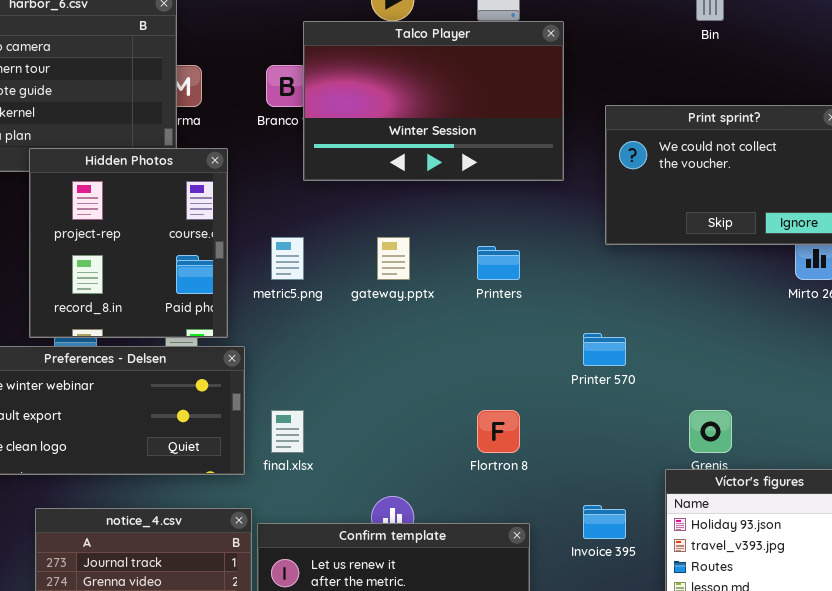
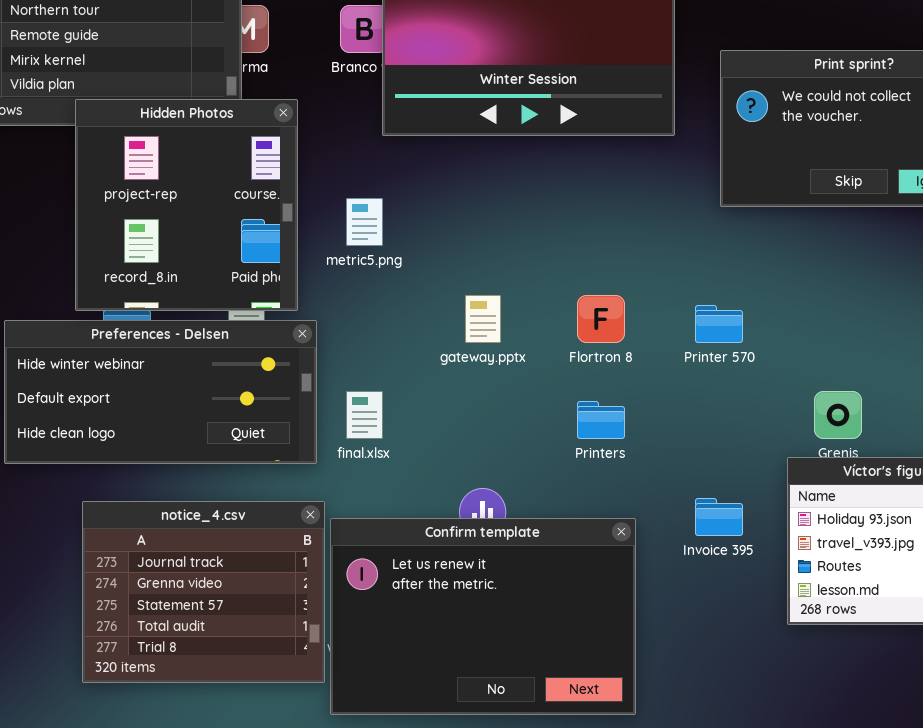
gateway.pptx: [377,237,410,280] -> [465,295,501,343], moved
Printers: [477,246,520,280] -> [577,401,625,439], moved
Flortron 8: [477,410,520,453] -> [577,295,625,343], moved

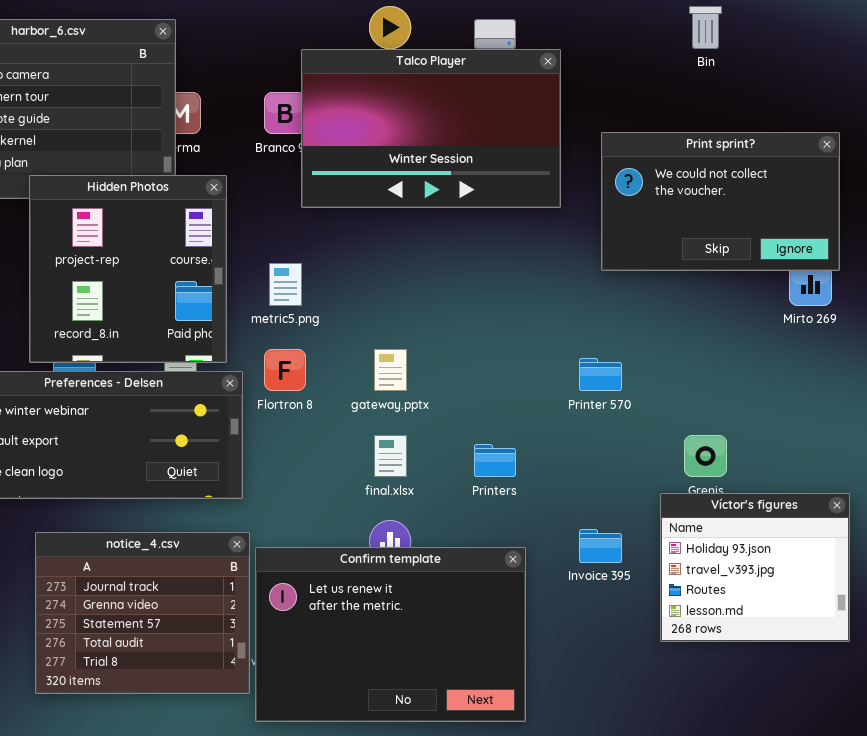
Flortron 8: [577,295,625,343] -> [264,349,306,391], moved
final.xlsx: [346,391,383,439] -> [374,435,407,477], moved

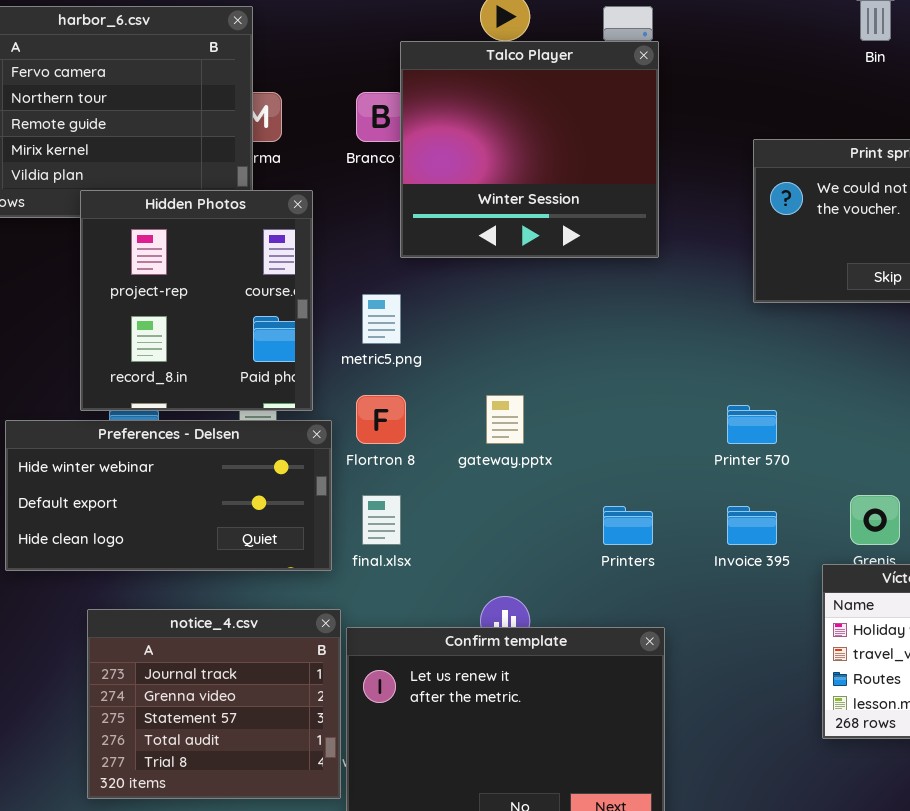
Talco Player: [301,49,561,208] -> [400,41,659,258], resized
final.xlsx: [374,435,407,477] -> [362,495,401,545], moved
Invoice 395: [579,529,622,563] -> [727,506,777,545], moved

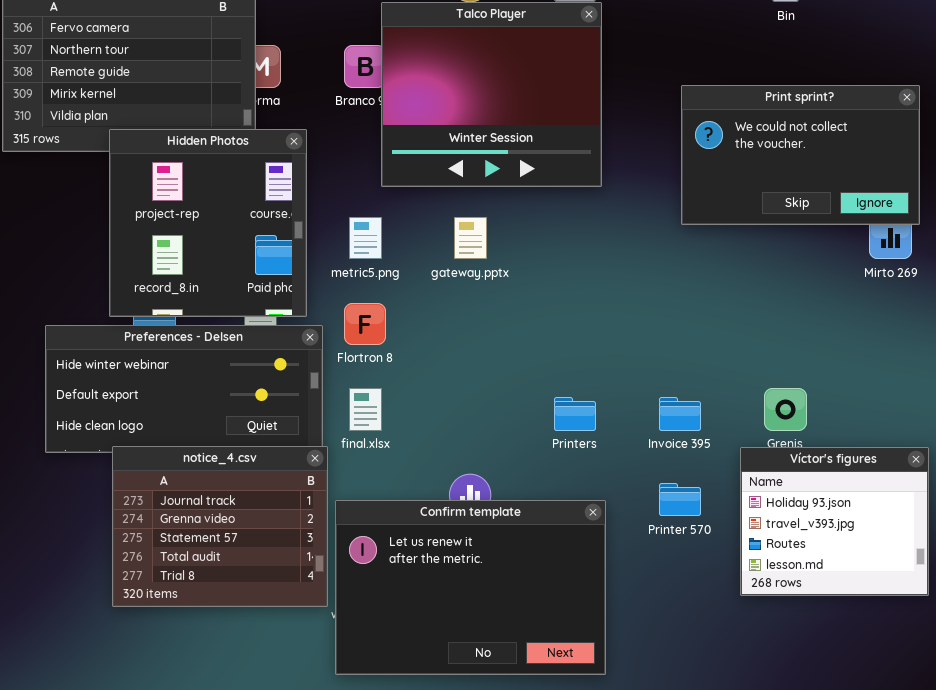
gateway.pptx: [486,395,524,444] -> [454,217,487,259], moved
Printer 570: [727,405,777,444] -> [659,483,701,516], moved
notice_4.csv: [87,609,341,799] -> [112,446,328,607], moved

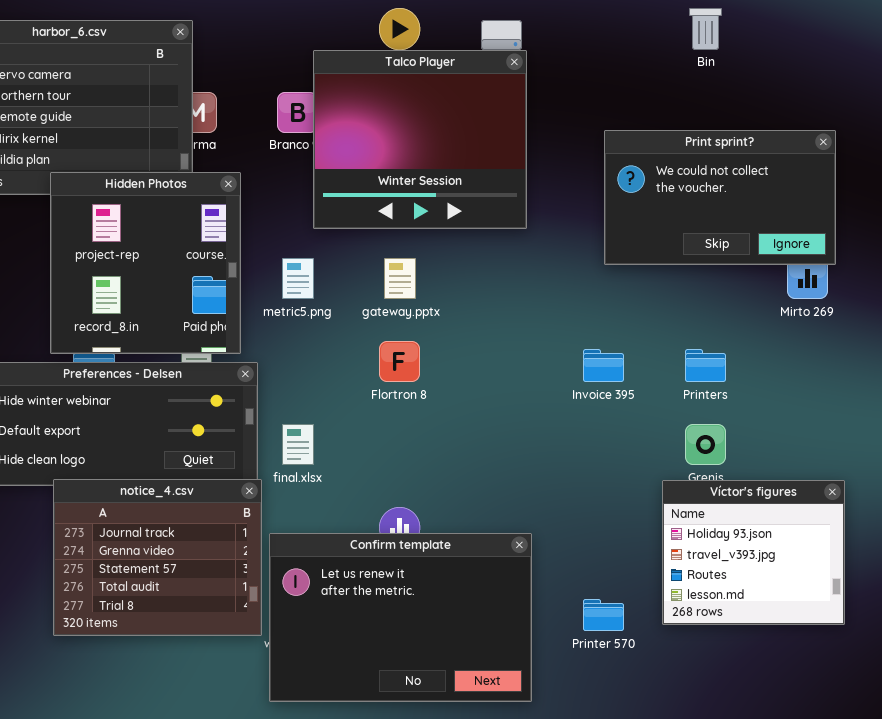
Flortron 8: [344,303,386,345] -> [379,341,420,382], moved
Printers: [554,397,596,431] -> [685,349,726,382], moved
Invoice 395: [659,397,701,431] -> [583,349,624,382], moved
Printer 570: [659,483,701,516] -> [583,599,624,631], moved

